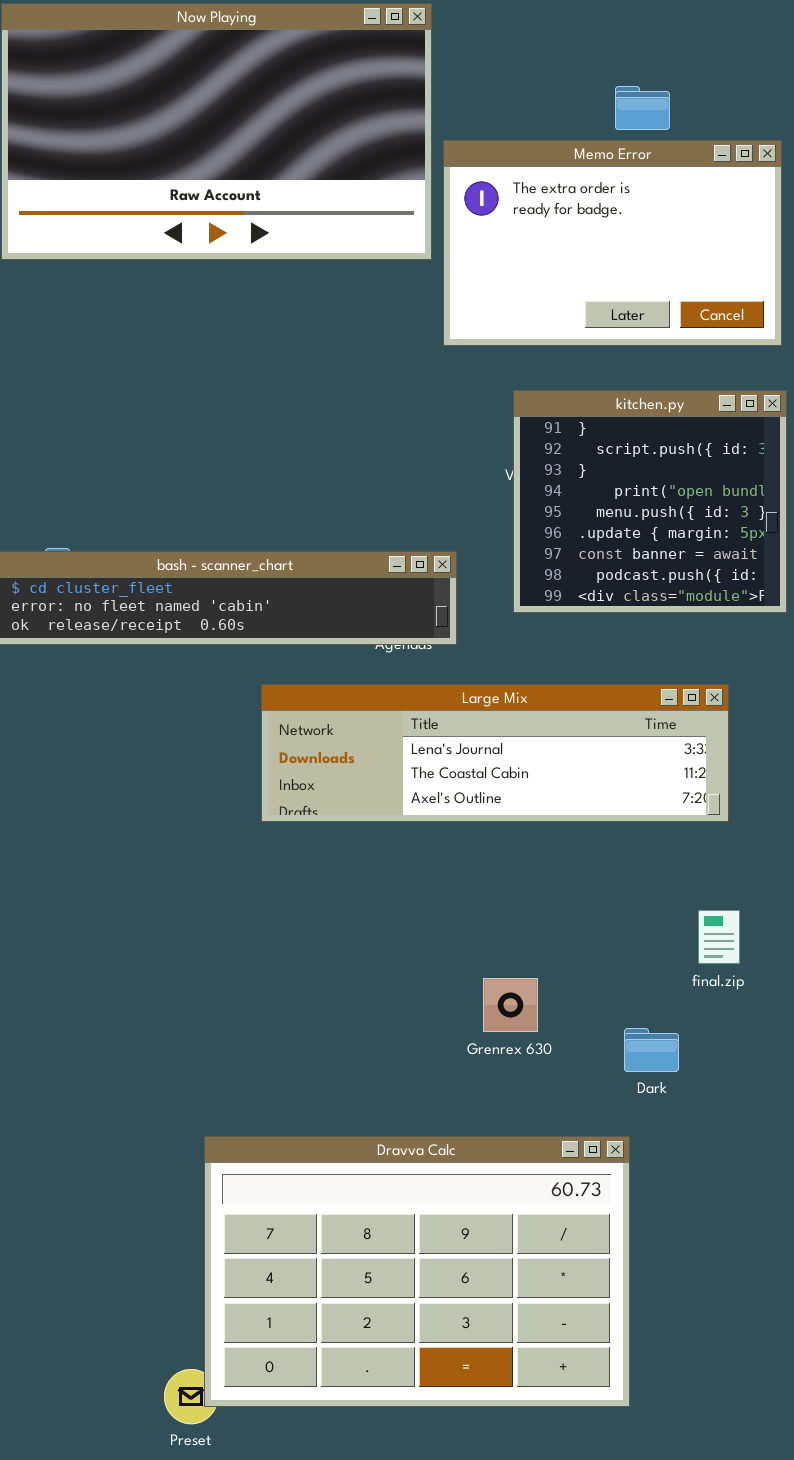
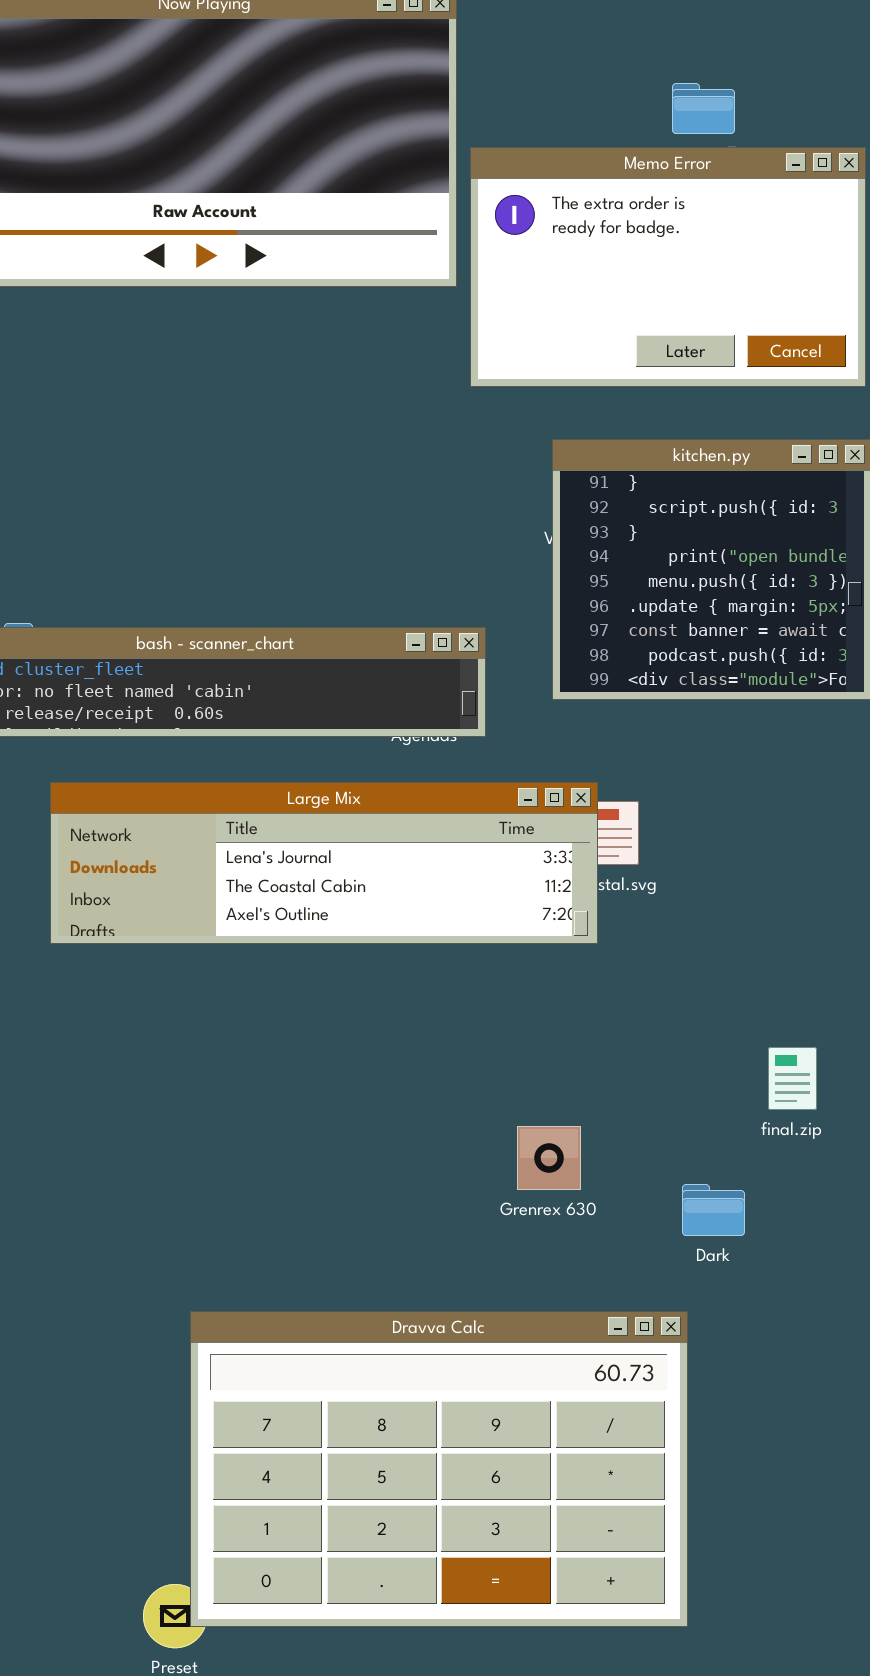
Large Mix: [261,684,729,822] -> [50,782,598,944], moved

